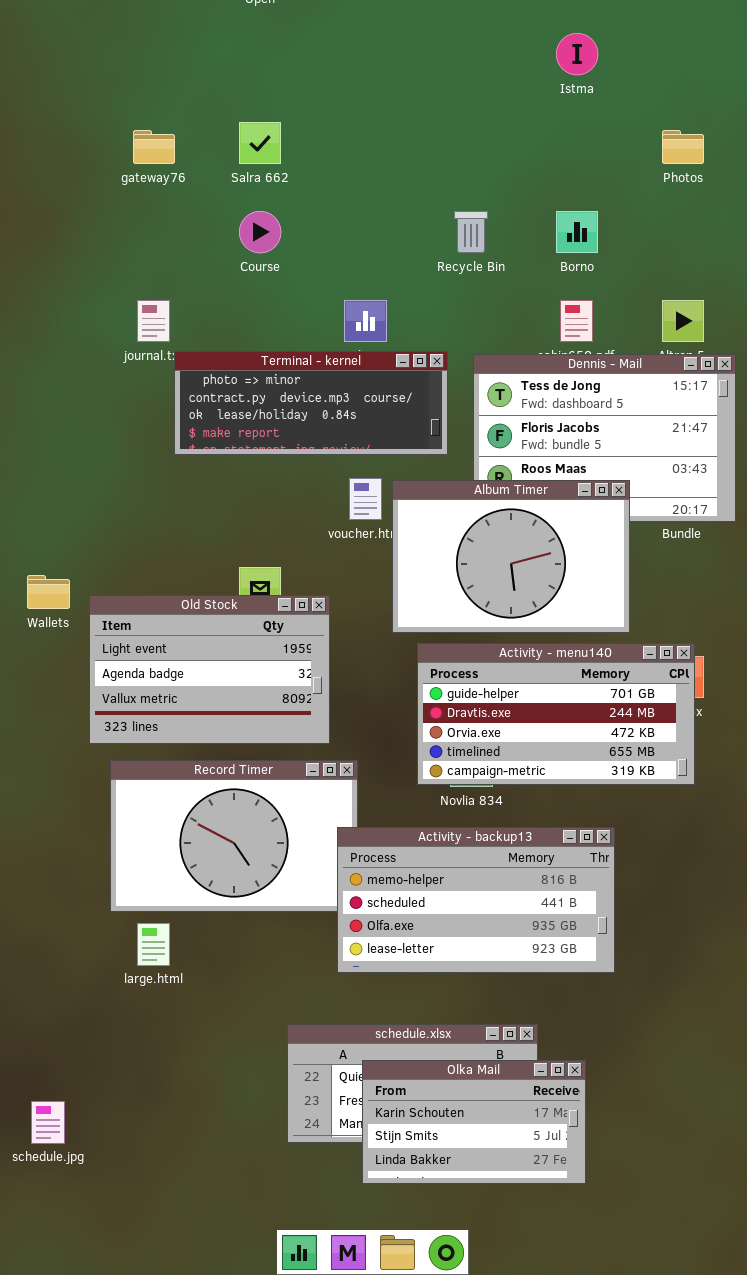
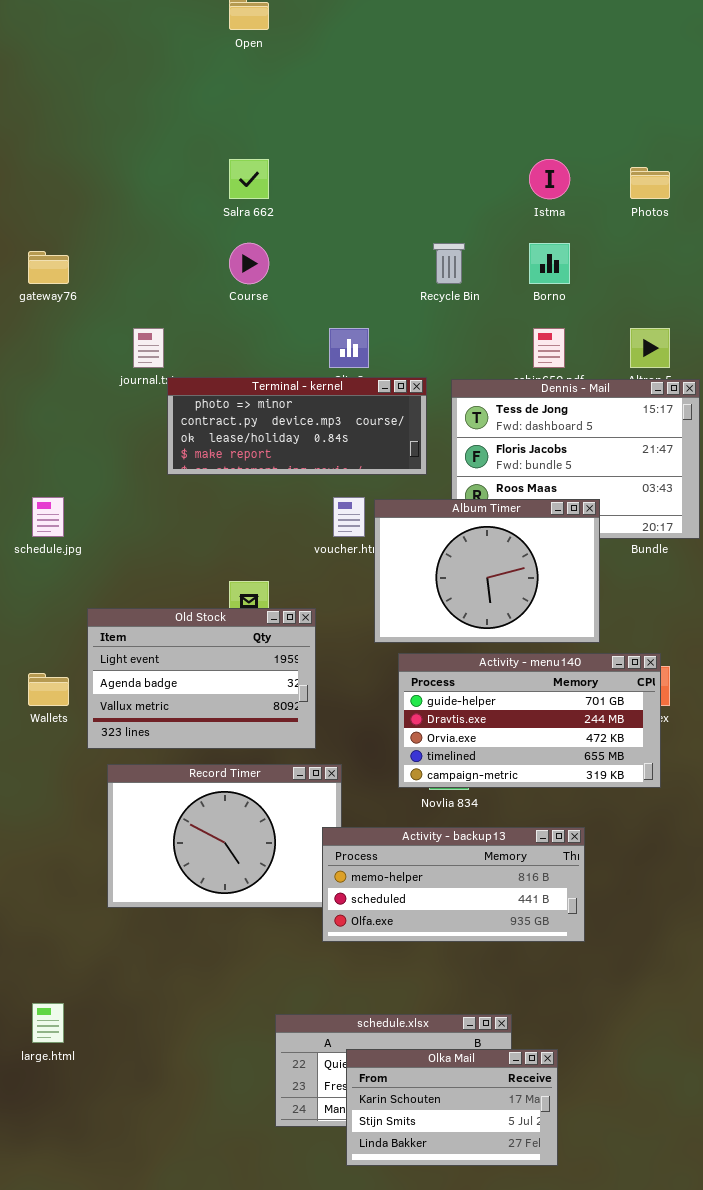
Istma: [556,33,598,75] -> [529,159,570,199], moved
gateway76: [133,130,175,164] -> [28,251,69,284], moved
Wallets: [27,575,70,609] -> [28,673,69,706], moved
Activity - backup13: [337,827,615,973] -> [322,827,585,942], resized
large.html: [137,923,170,966] -> [32,1003,64,1043], moved
schedule.jpg: [31,1101,65,1144] -> [32,497,64,537], moved

